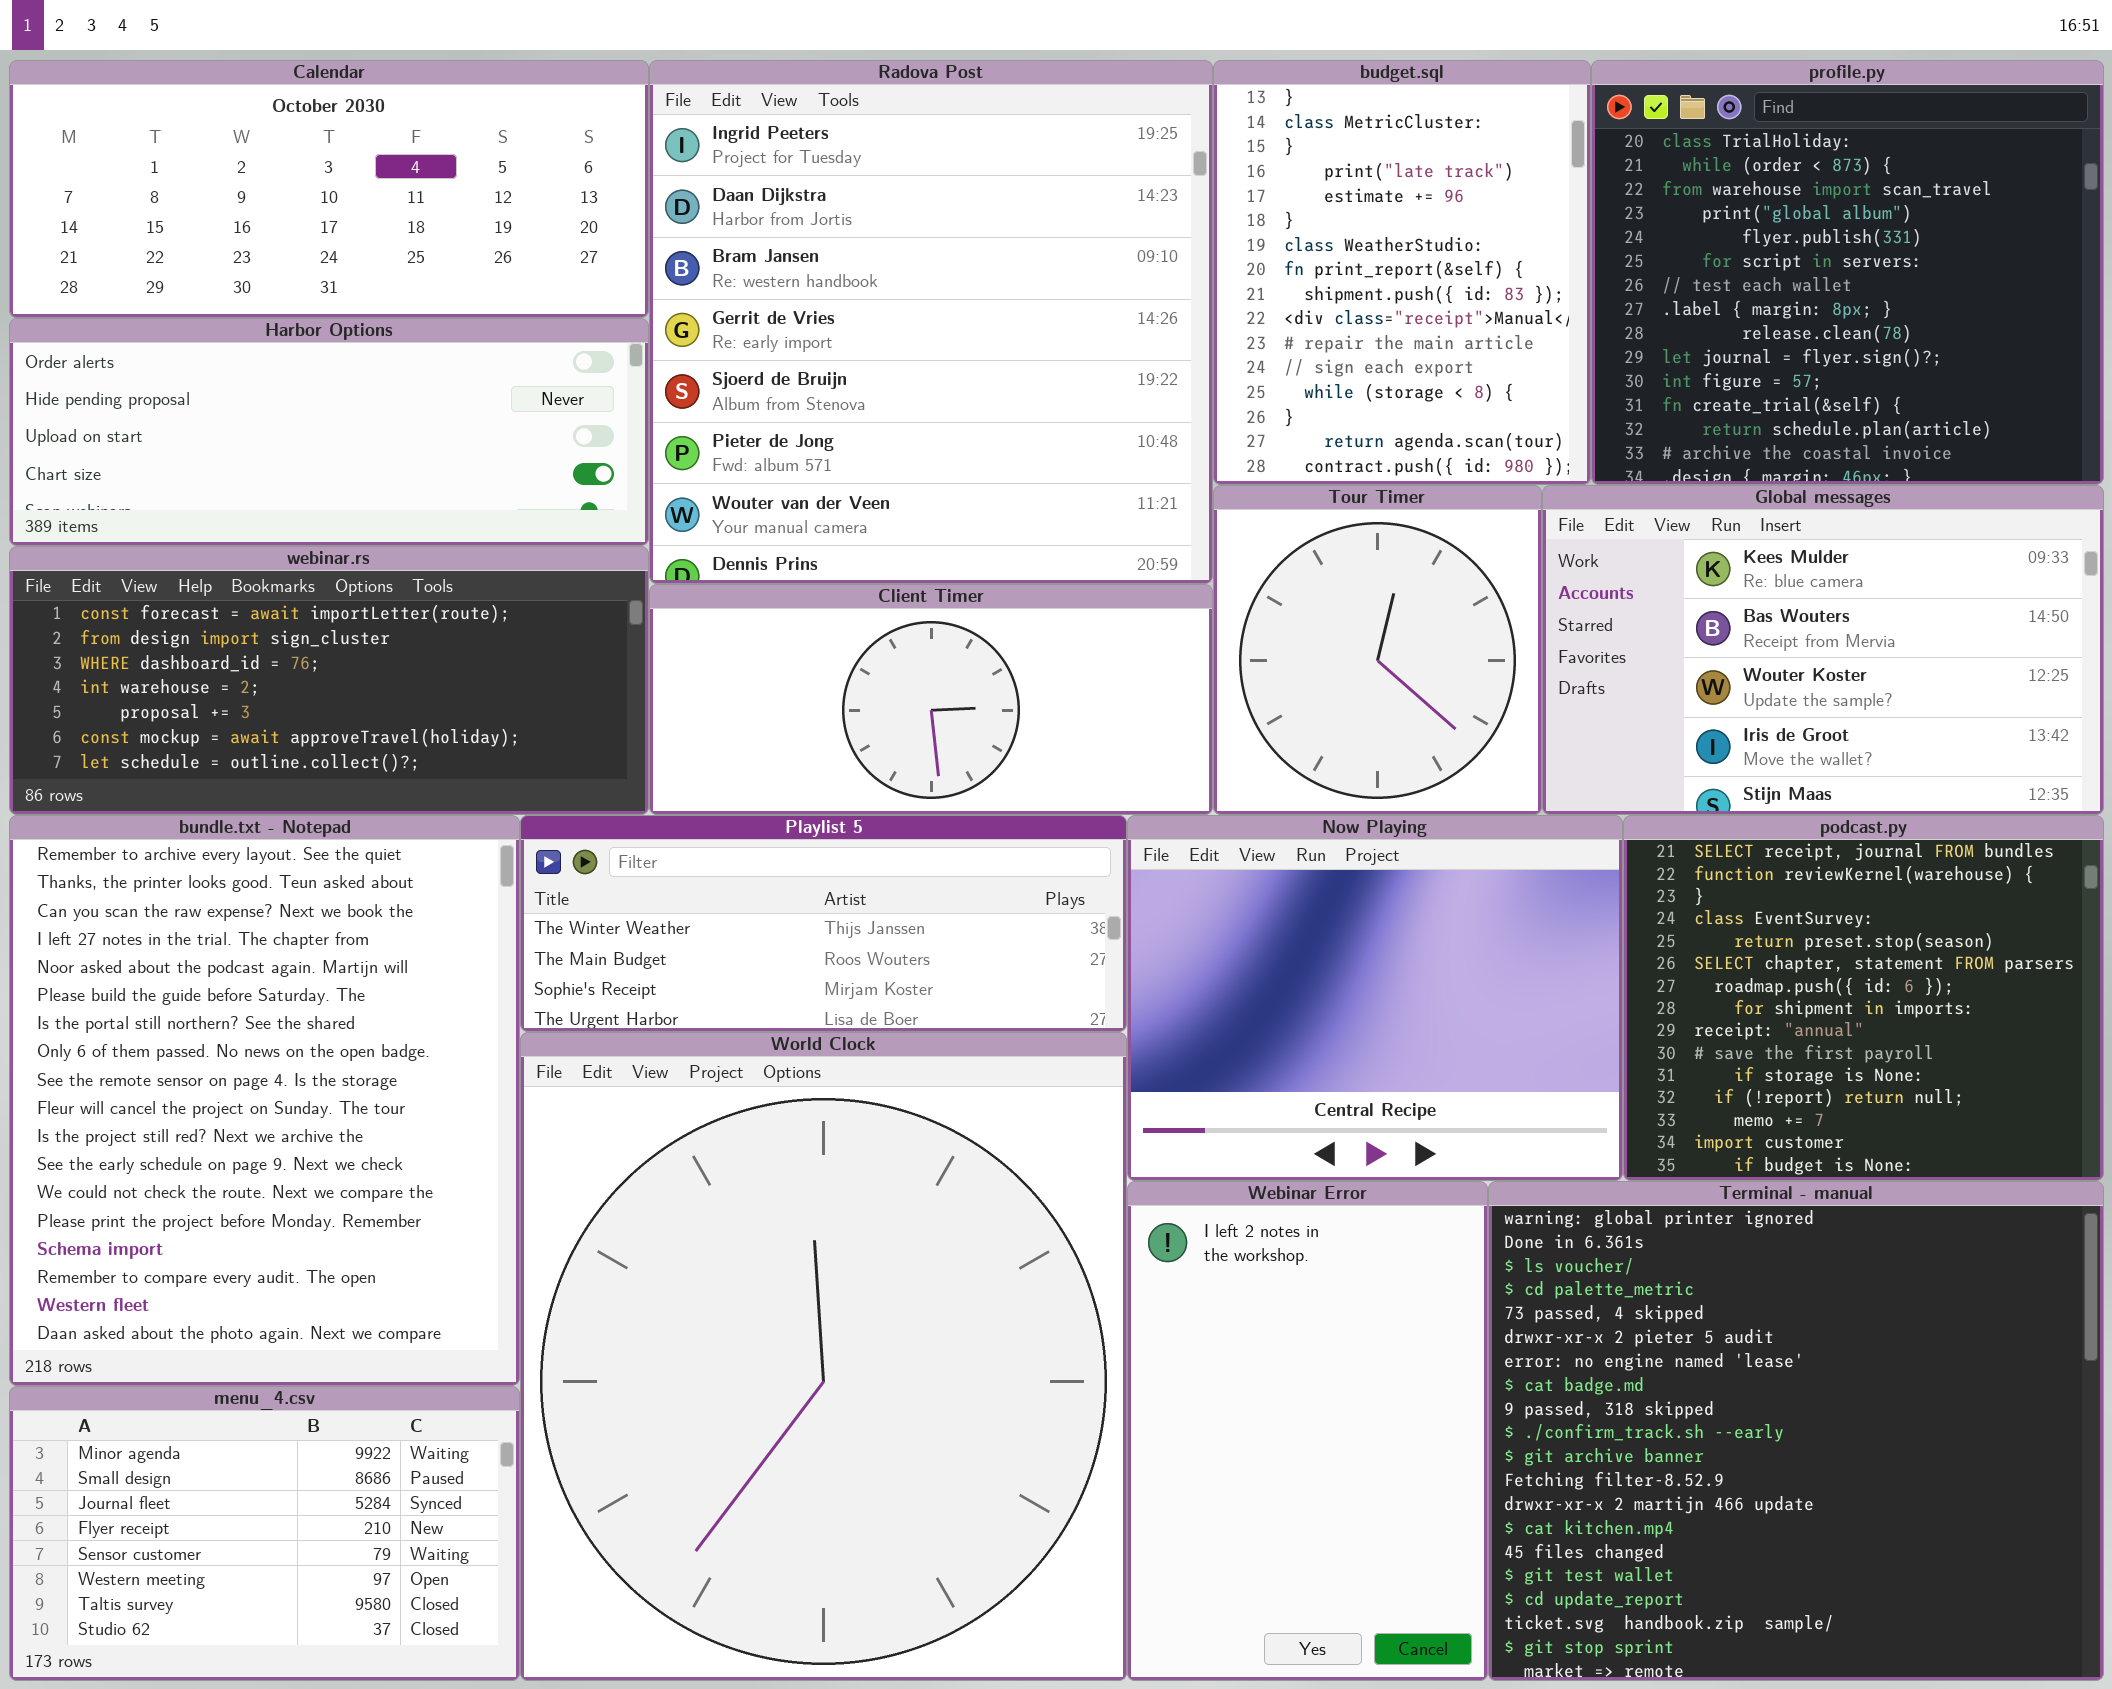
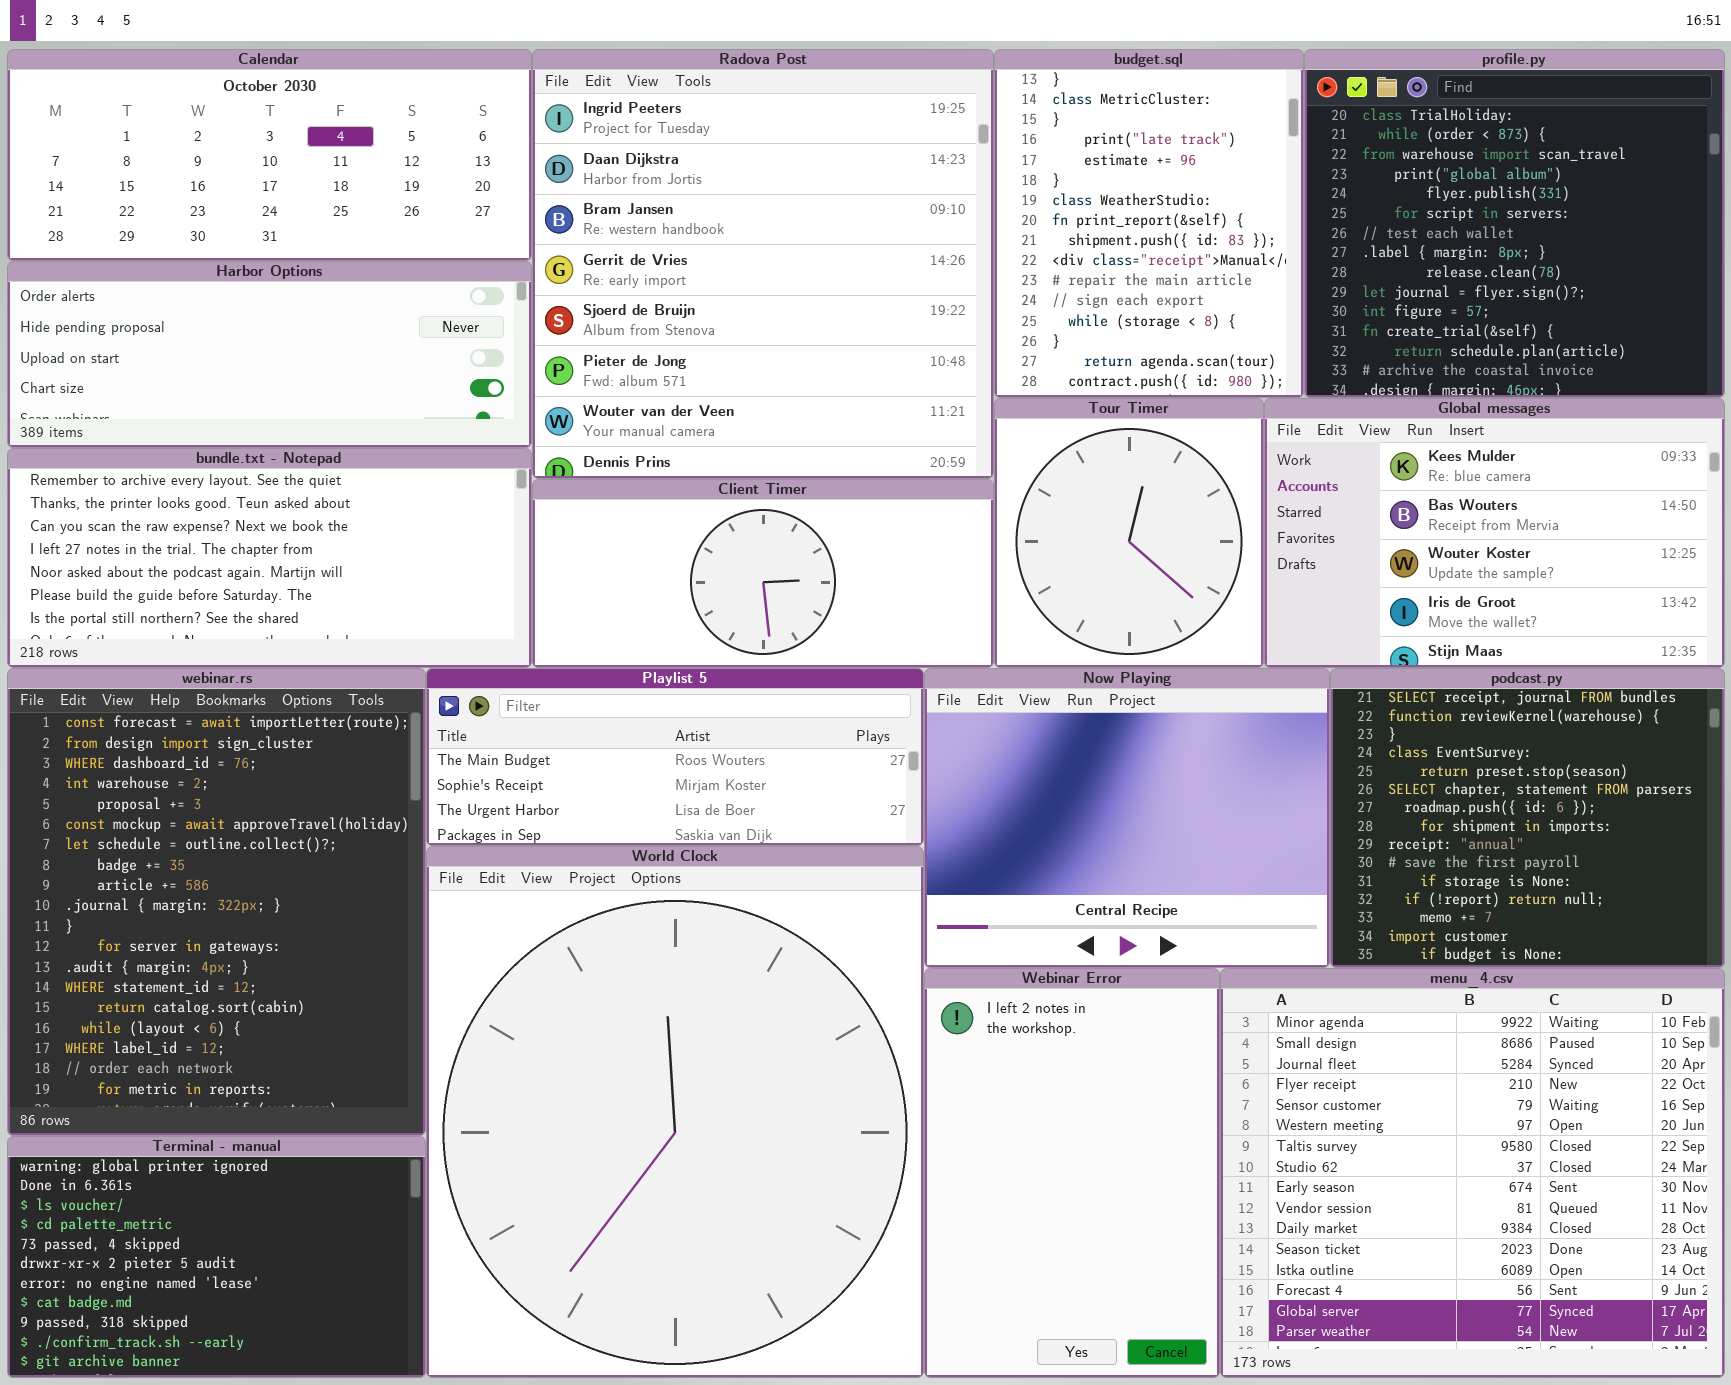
webinar.rs: [9,546,649,815] -> [7,668,426,1136], moved, resized
bundle.txt - Notepad: [9,815,520,1386] -> [7,448,532,668], moved, resized
Playlist 5: [520,815,1127,1032] -> [426,668,924,846], scrolled down 1 row
Terminal - manual: [1488,1181,2104,1681] -> [7,1136,426,1378], moved, resized
menu_4.csv: [9,1386,520,1681] -> [1220,968,1725,1378], moved, resized

